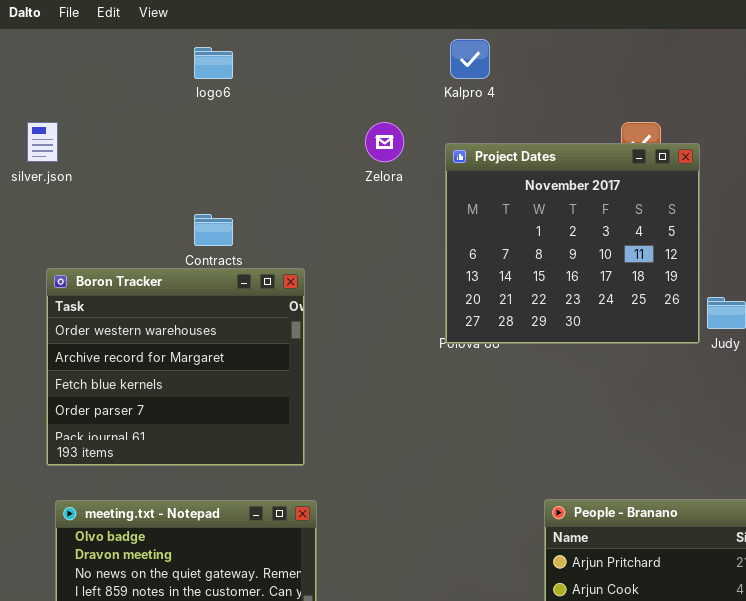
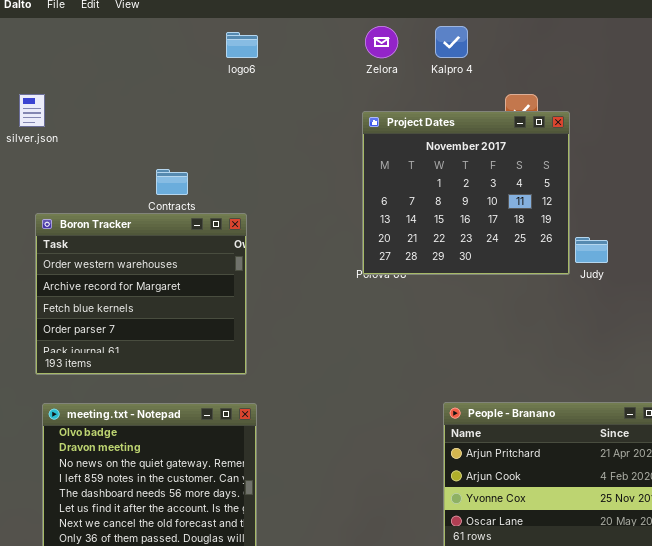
Kalpro 4: [450,39,490,79] -> [435,26,468,58], moved
logo6: [194,47,233,79] -> [226,32,258,58], moved
Zelora: [365,122,404,162] -> [365,26,398,58], moved

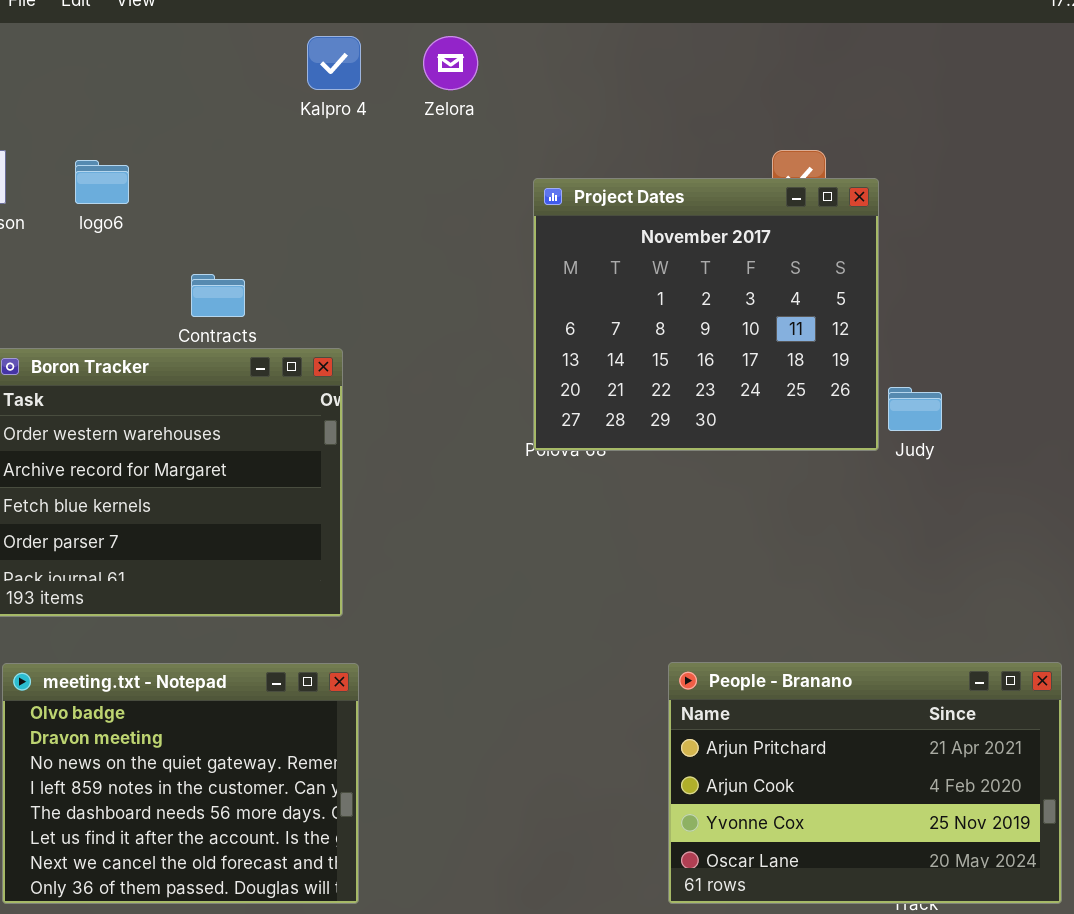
Zelora: [365,26,398,58] -> [423,36,478,90], moved
Kalpro 4: [435,26,468,58] -> [307,36,361,90], moved
logo6: [226,32,258,58] -> [75,160,129,204], moved

